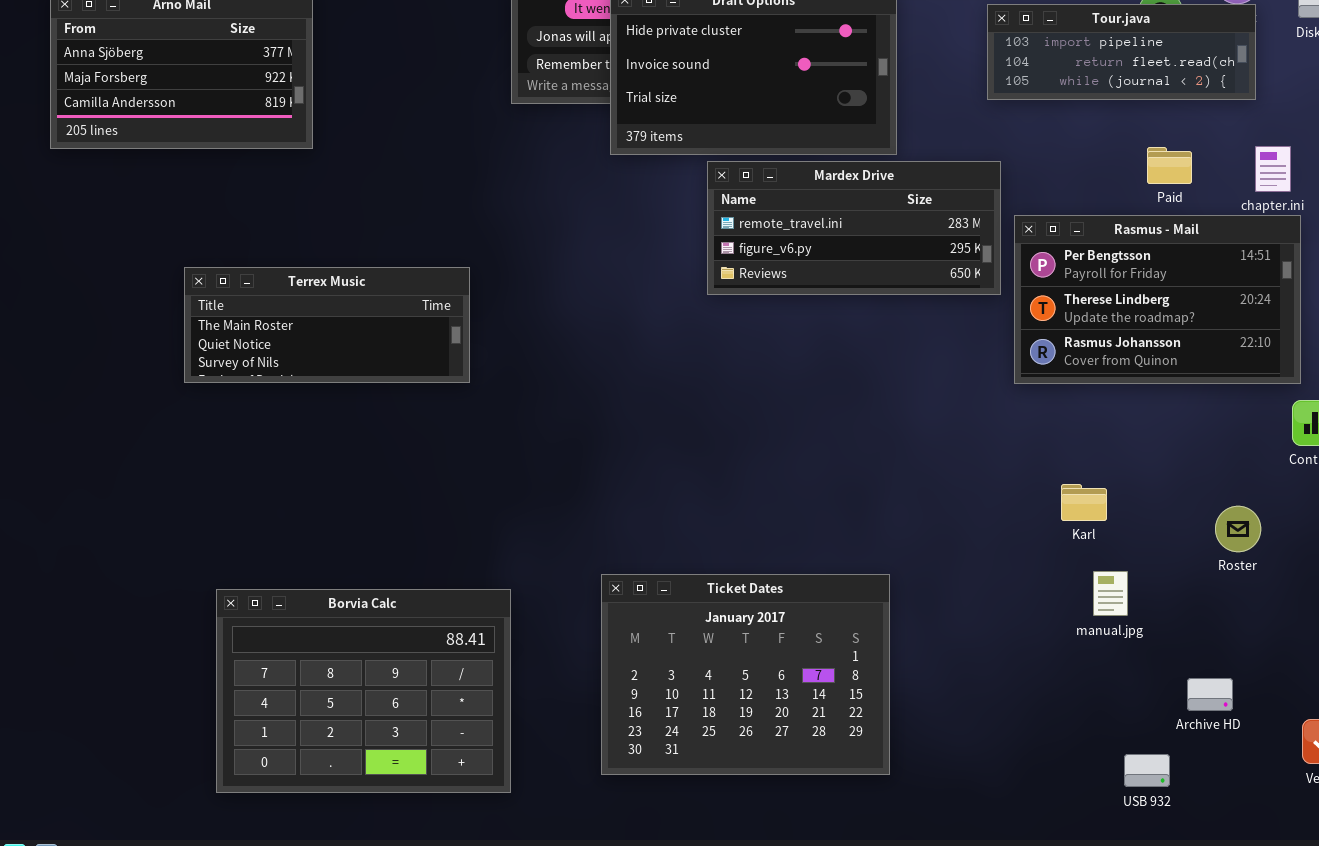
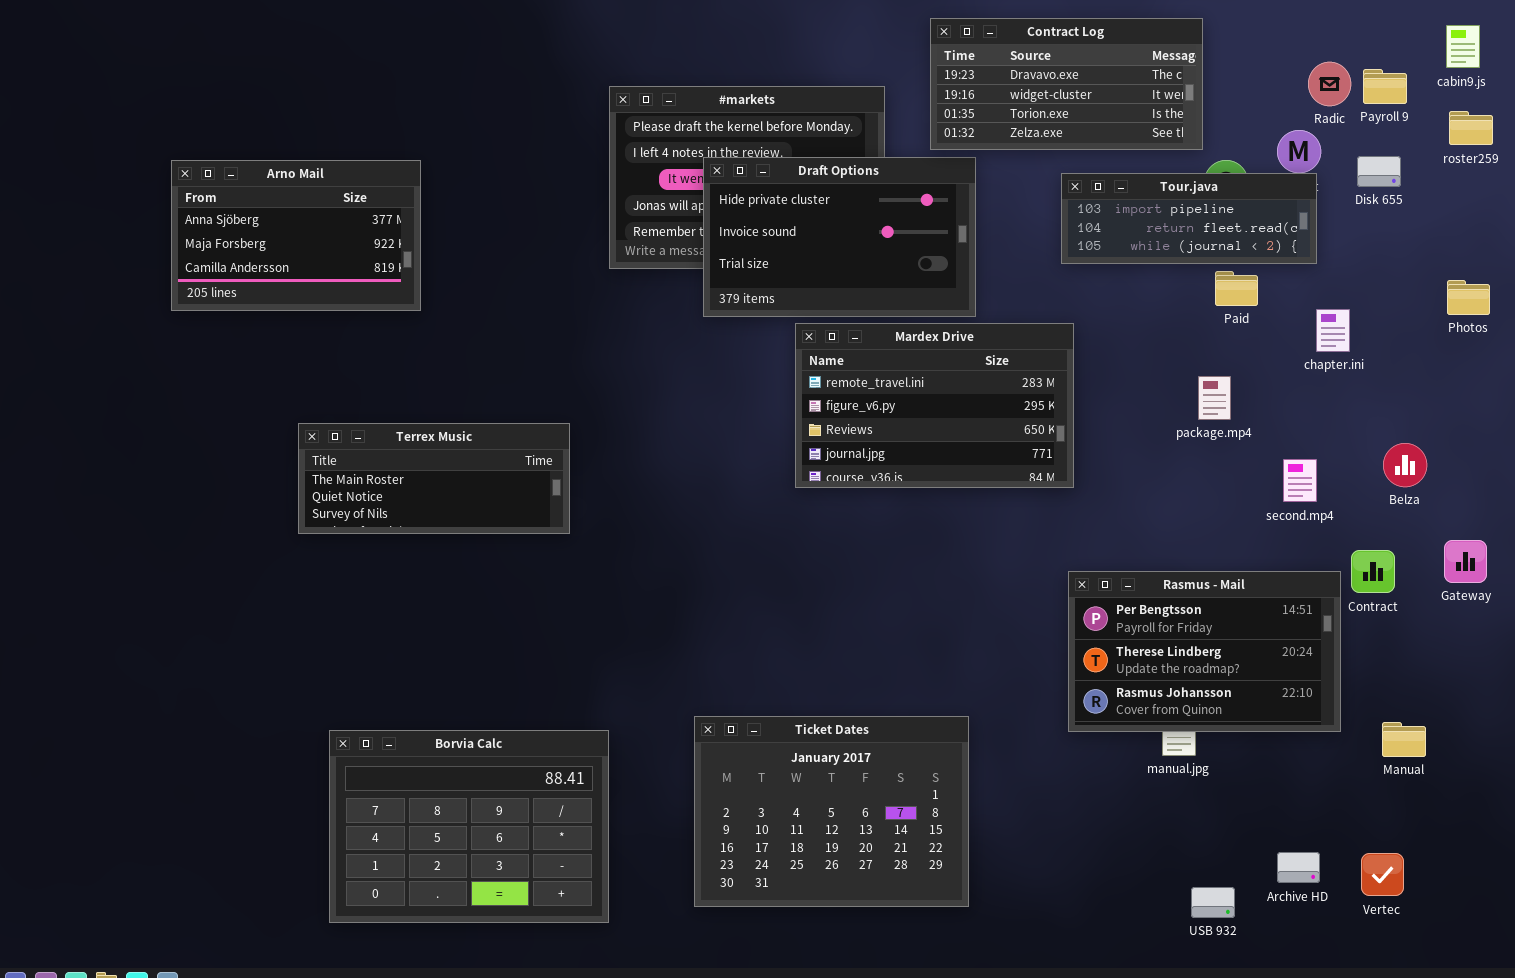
Paid: [1147,147,1192,184] -> [1215,271,1258,306], moved
Mardex Drive: [707,161,1001,295] -> [795,323,1074,488], resized
Rasmus - Mail: [1014,215,1301,384] -> [1068,571,1341,732], moved
Archive HD: [1187,678,1233,711] -> [1277,852,1320,883], moved

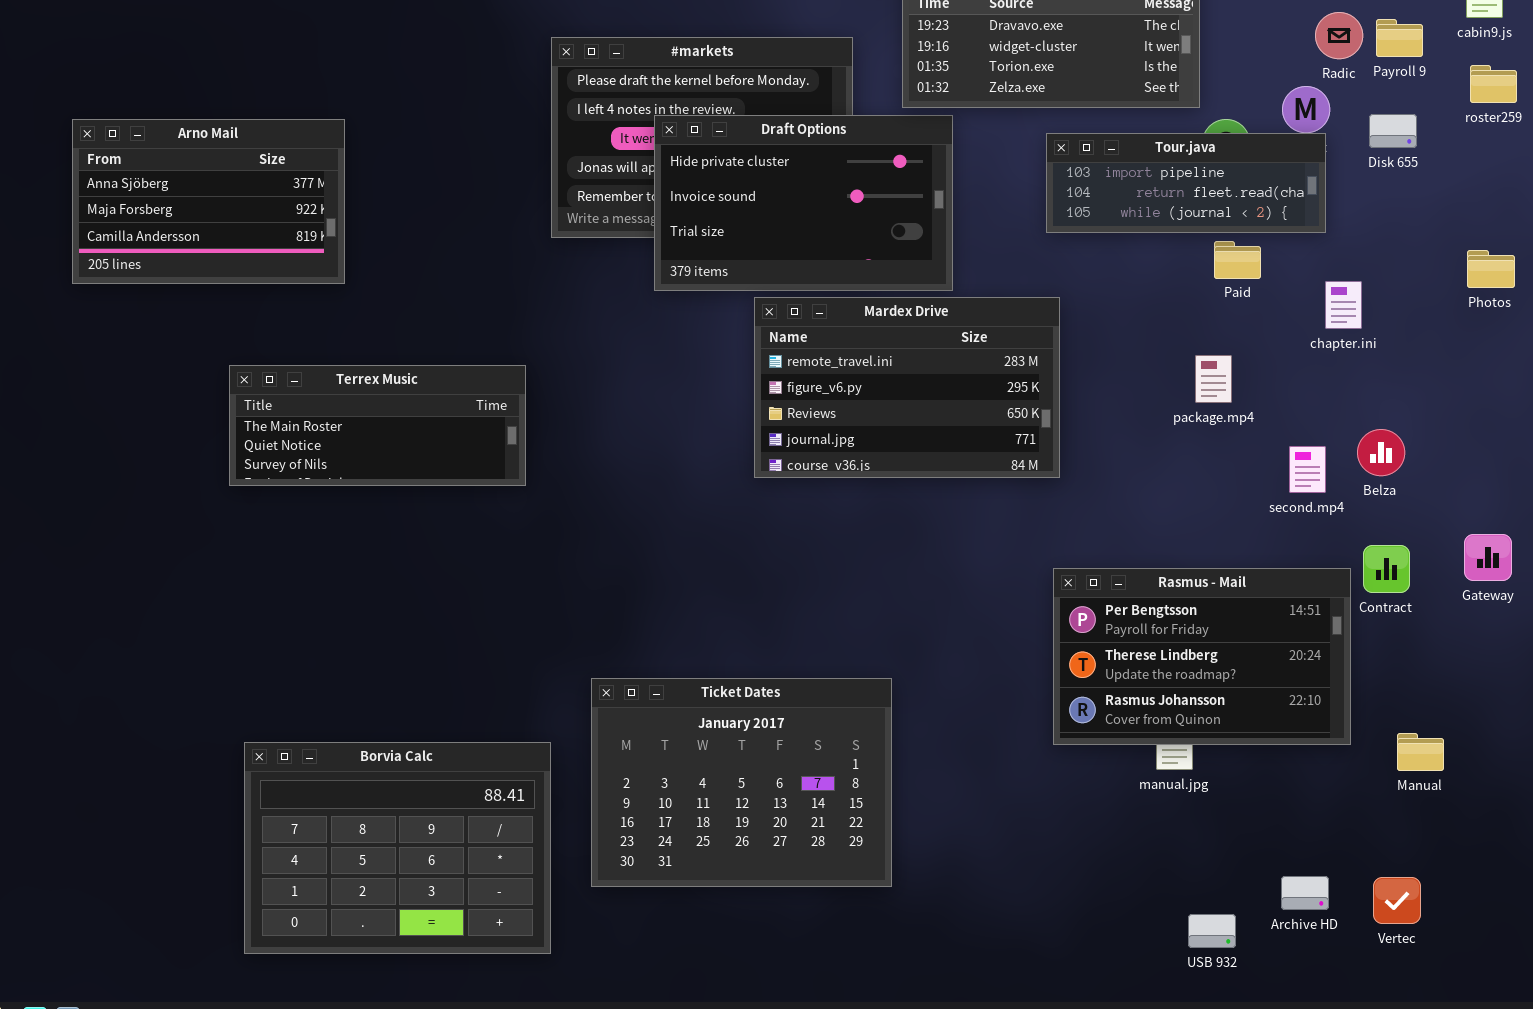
Terrex Music: [298,423,570,534] -> [229,365,526,486], moved
Belza: [1383,443,1427,487] -> [1357,429,1405,476], moved
Ticket Dates: [694,716,969,907] -> [591,678,892,887], moved

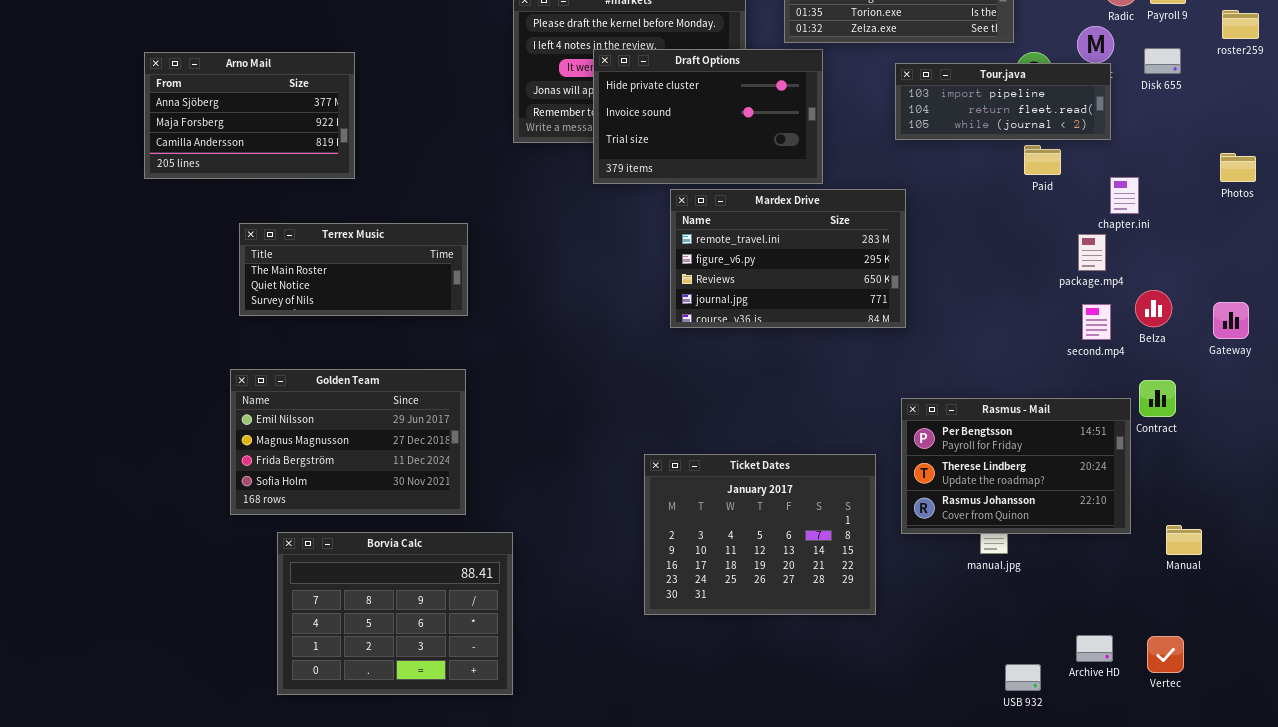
package.mp4: [1195,355,1232,403] -> [1078,234,1106,271], moved
Terrex Music: [229,365,526,486] -> [239,223,468,316], moved
Golden Team: none -> [230,369,466,515], opened
Gateway: [1464,534,1512,581] -> [1213,302,1249,339], moved
Ticket Dates: [591,678,892,887] -> [644,454,876,615], moved

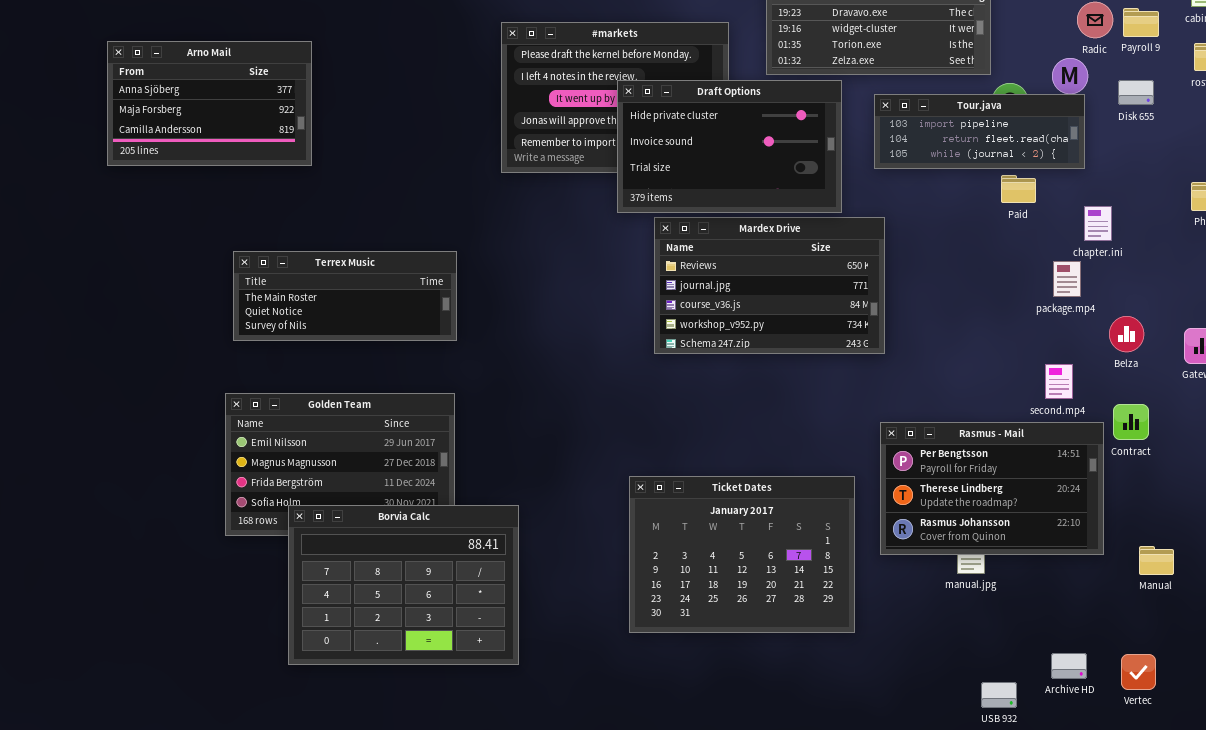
Draft Options: [593,49,823,184] -> [617,80,842,213], moved
Arno Mail: [144,52,355,179] -> [107,41,312,166], moved
Mardex Drive: [670,189,906,328] -> [654,217,885,354], scrolled down 2 rows
second.mp4: [1082,304,1111,340] -> [1045,364,1073,399], moved
Borvia Calc: [277,532,513,695] -> [288,505,519,665], moved

